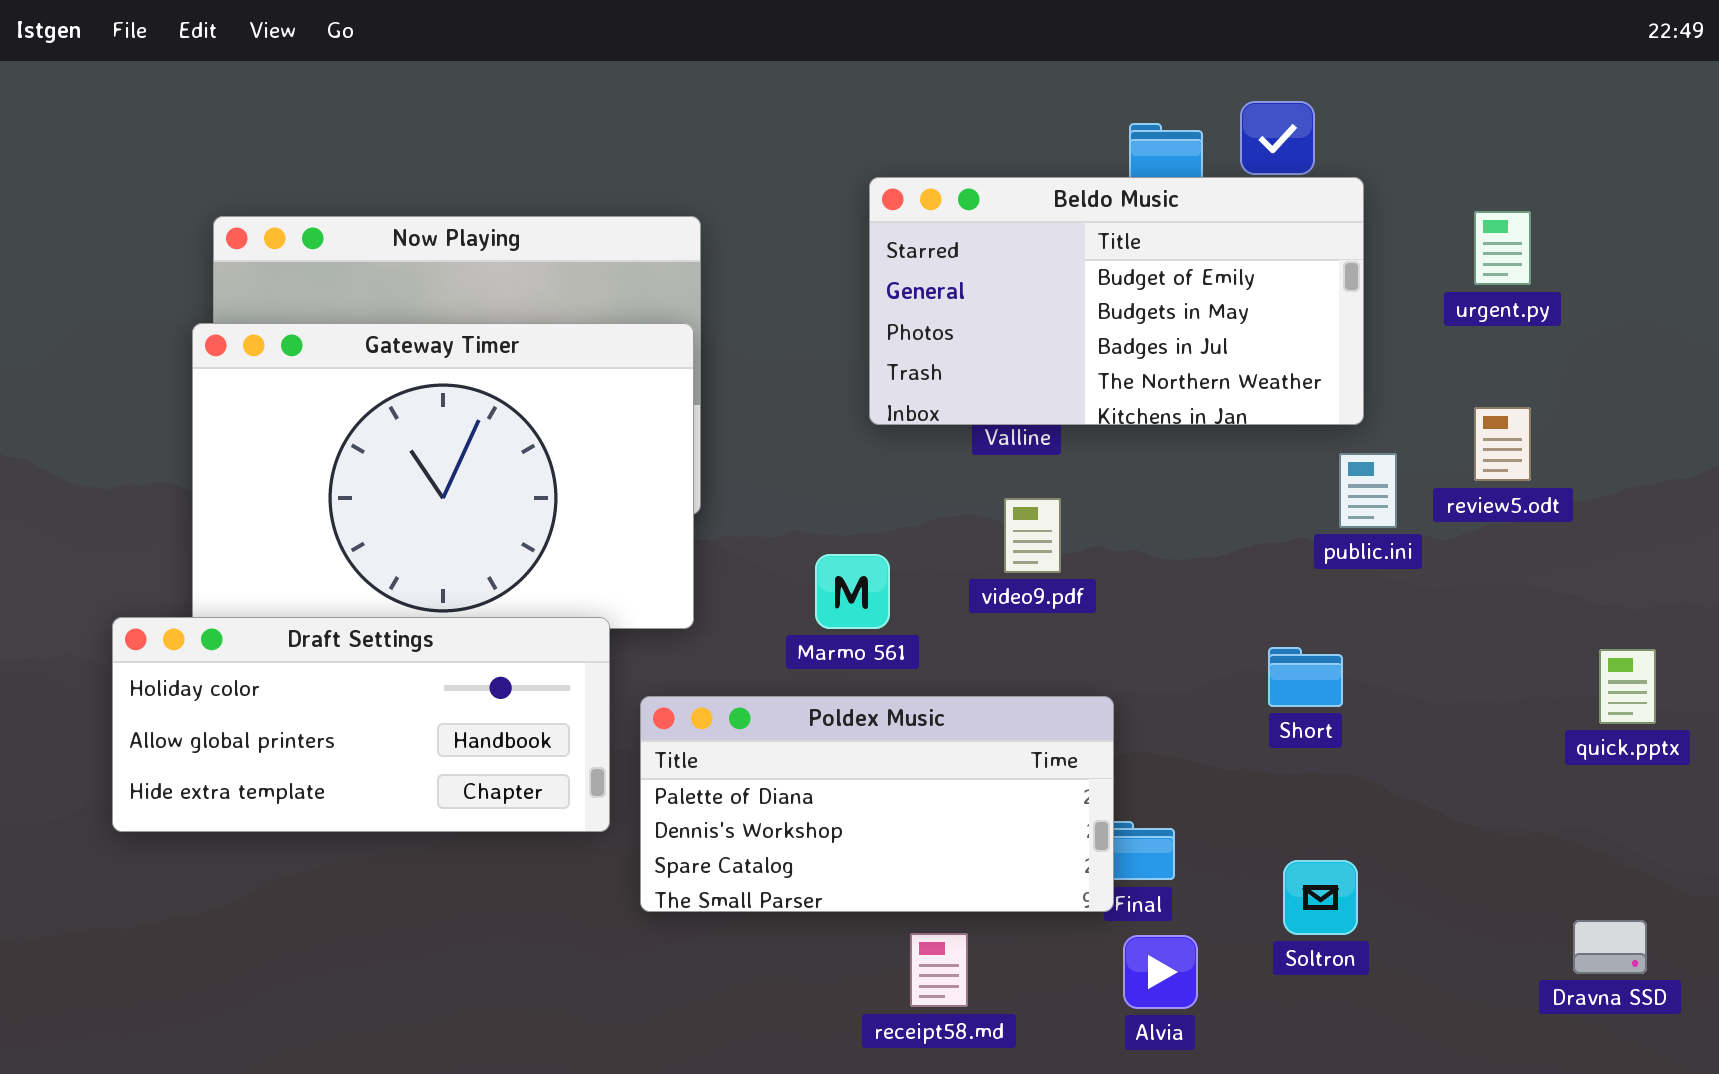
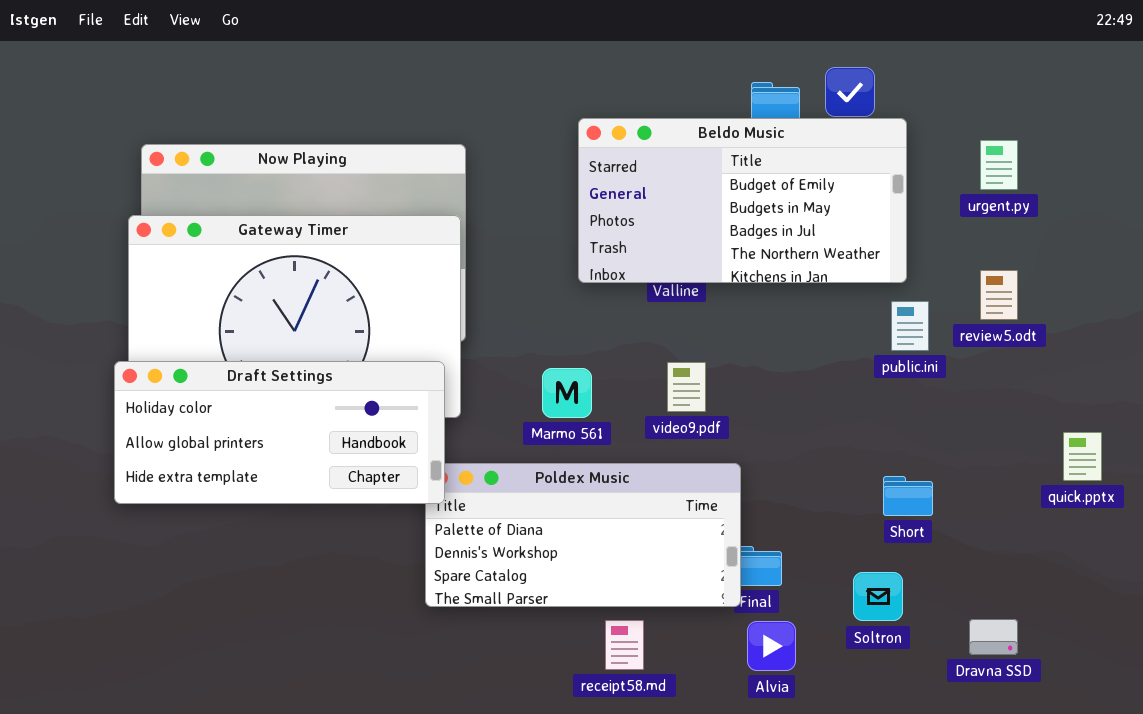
video9.pdf: [1004,498,1061,573] -> [667,362,706,412], moved
Draft Settings: [112,617,610,832] -> [114,361,445,504], moved
Short: [1268,647,1343,707] -> [883,476,933,516], moved
Dravna SSD: [1573,920,1647,974] -> [969,619,1018,655], moved

